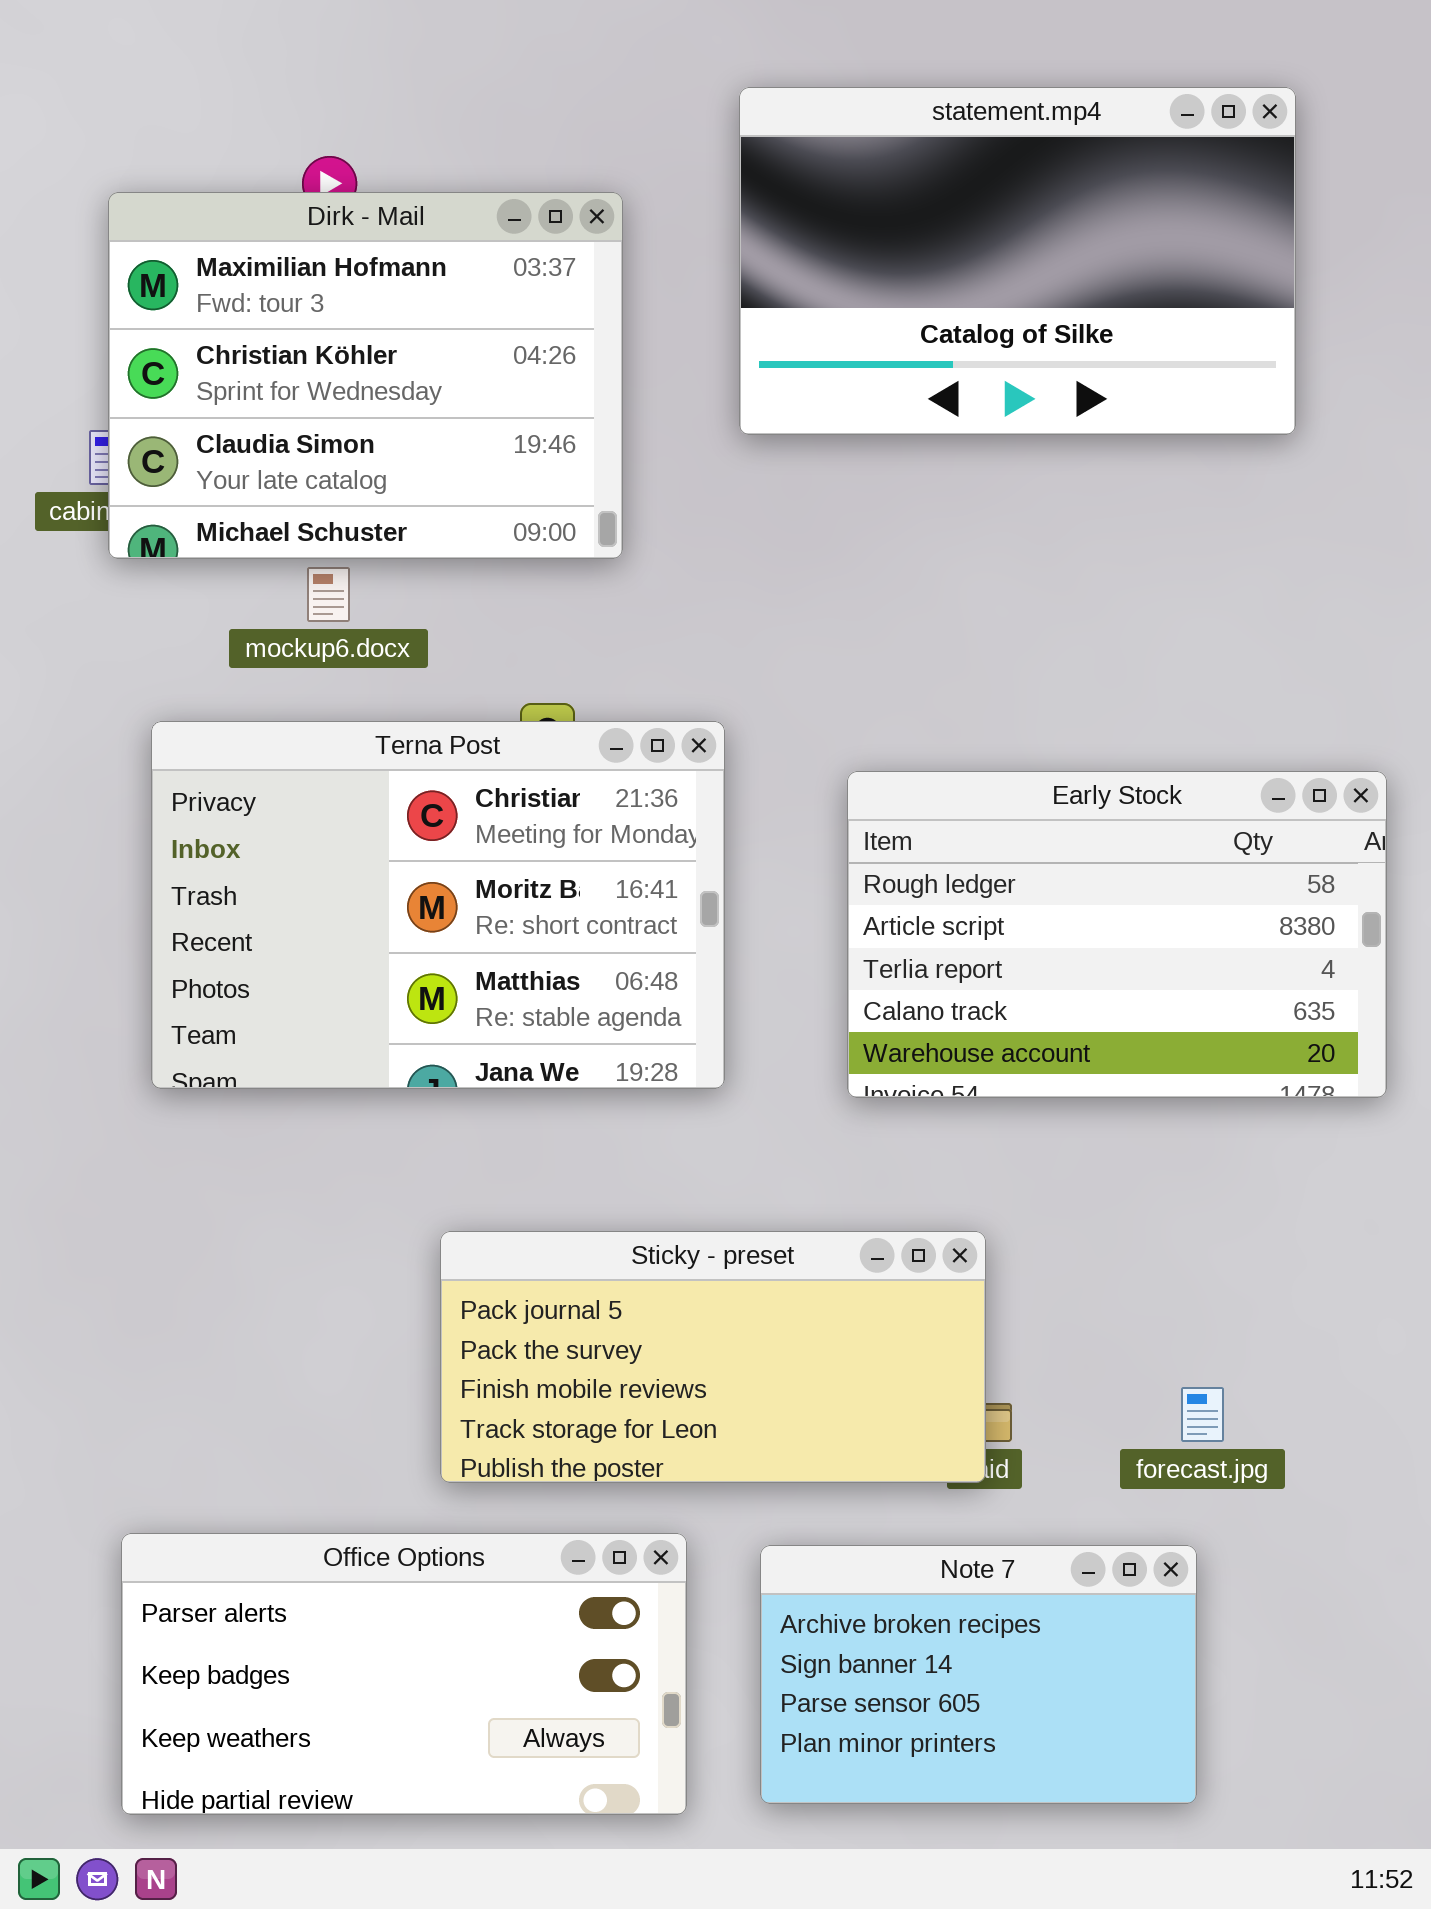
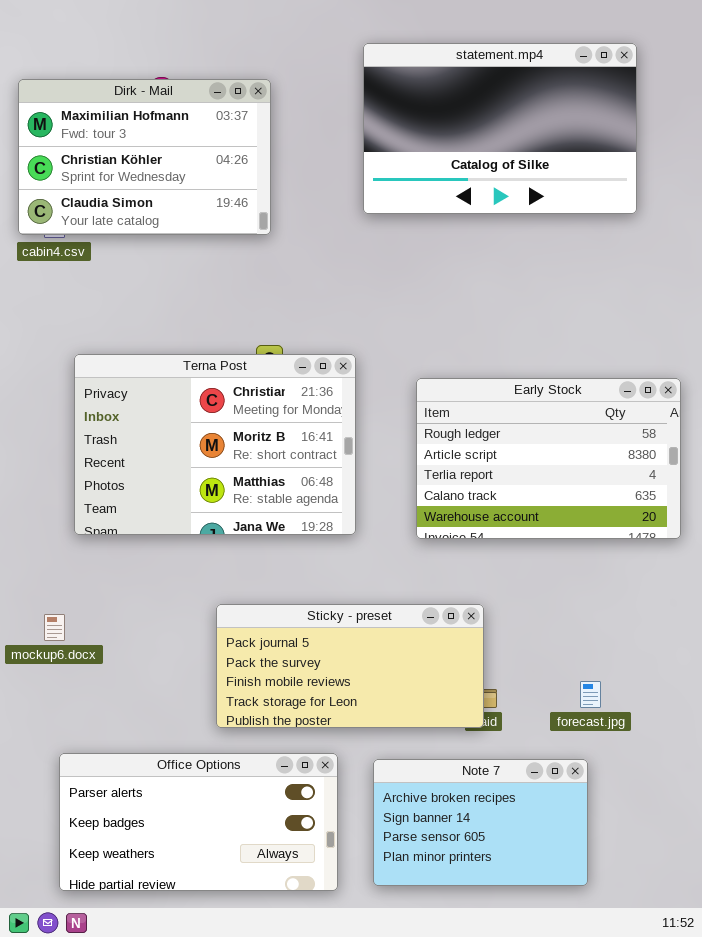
Dirk - Mail: [108,192,623,559] -> [18,79,271,235], moved, resized
mockup6.docx: [307,567,350,622] -> [44,614,65,641], moved

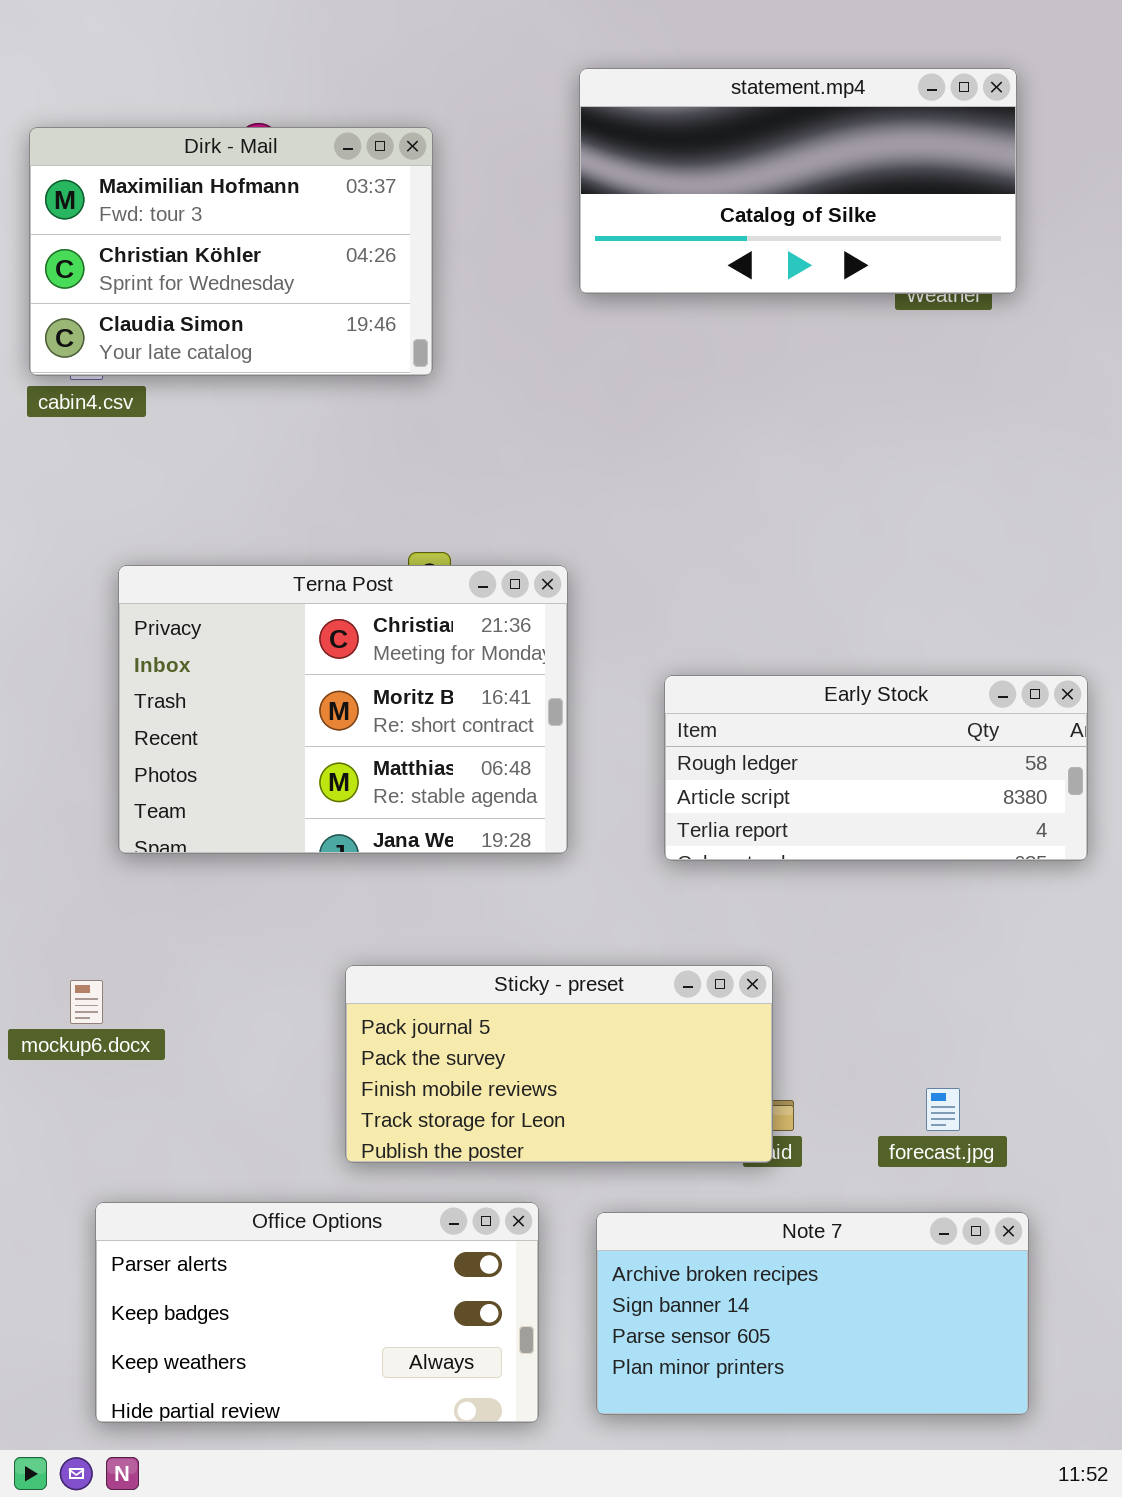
statement.mp4: [363,43,637,214] -> [579,68,1017,294], resized
Early Stock: [416,378,681,539] -> [664,675,1088,861], resized
Note 7: [373,759,588,886] -> [596,1212,1029,1415], resized

